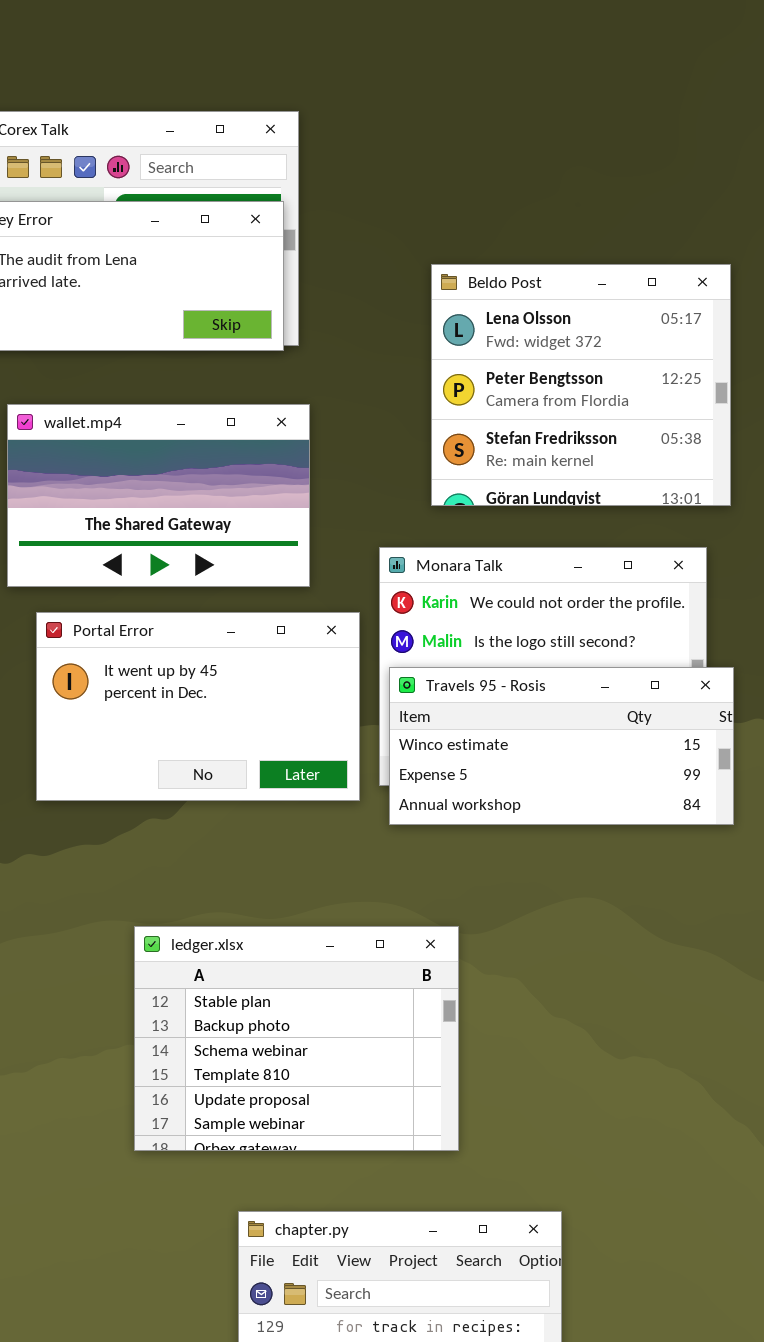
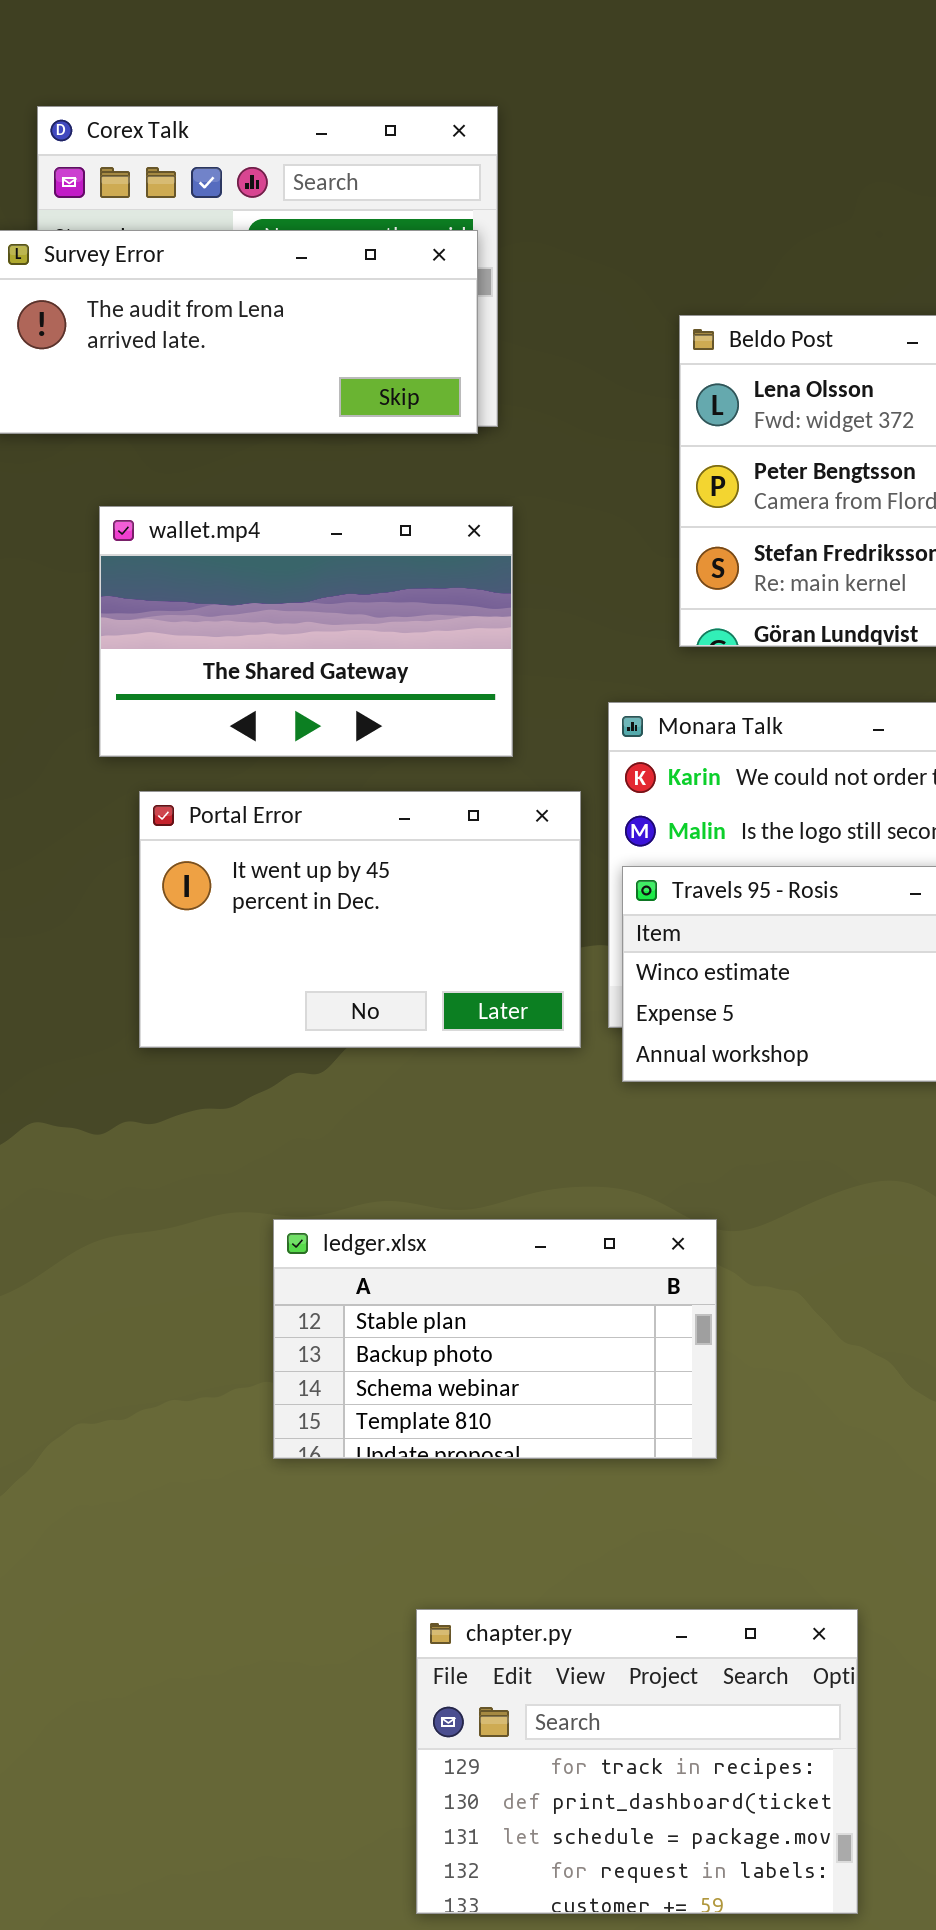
ledger.xlsx: [134,926,459,1151] -> [273,1219,717,1459], resized

